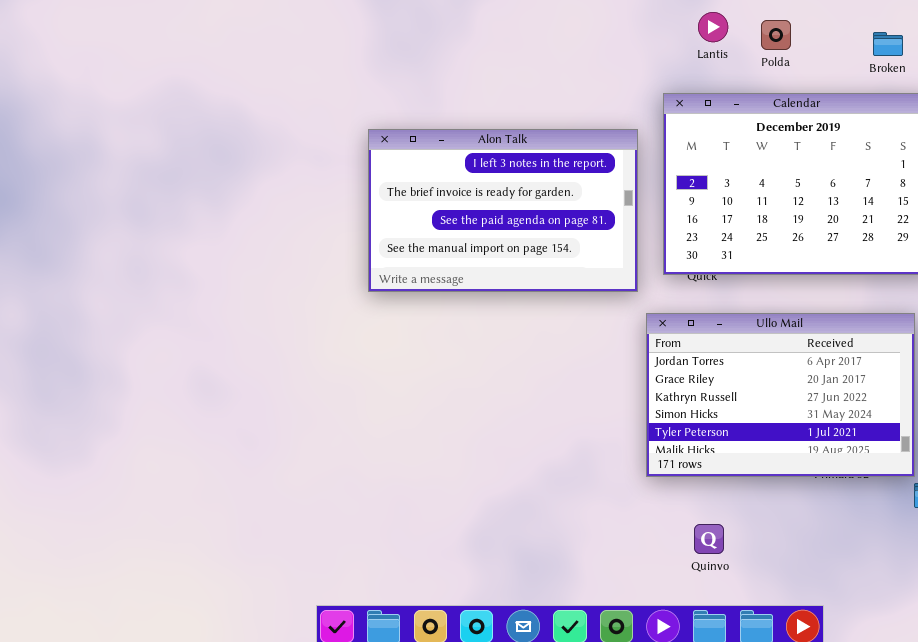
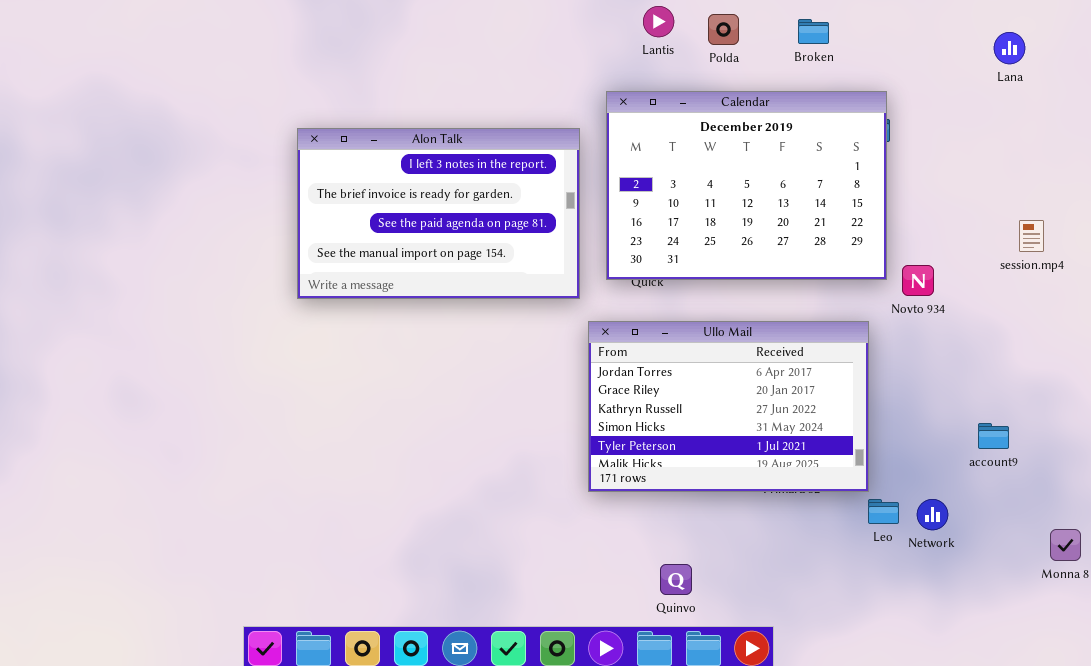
Broken: [873,32,903,56] -> [798,19,829,44], moved
Quinvo: [694,524,724,554] -> [660,564,692,595], moved

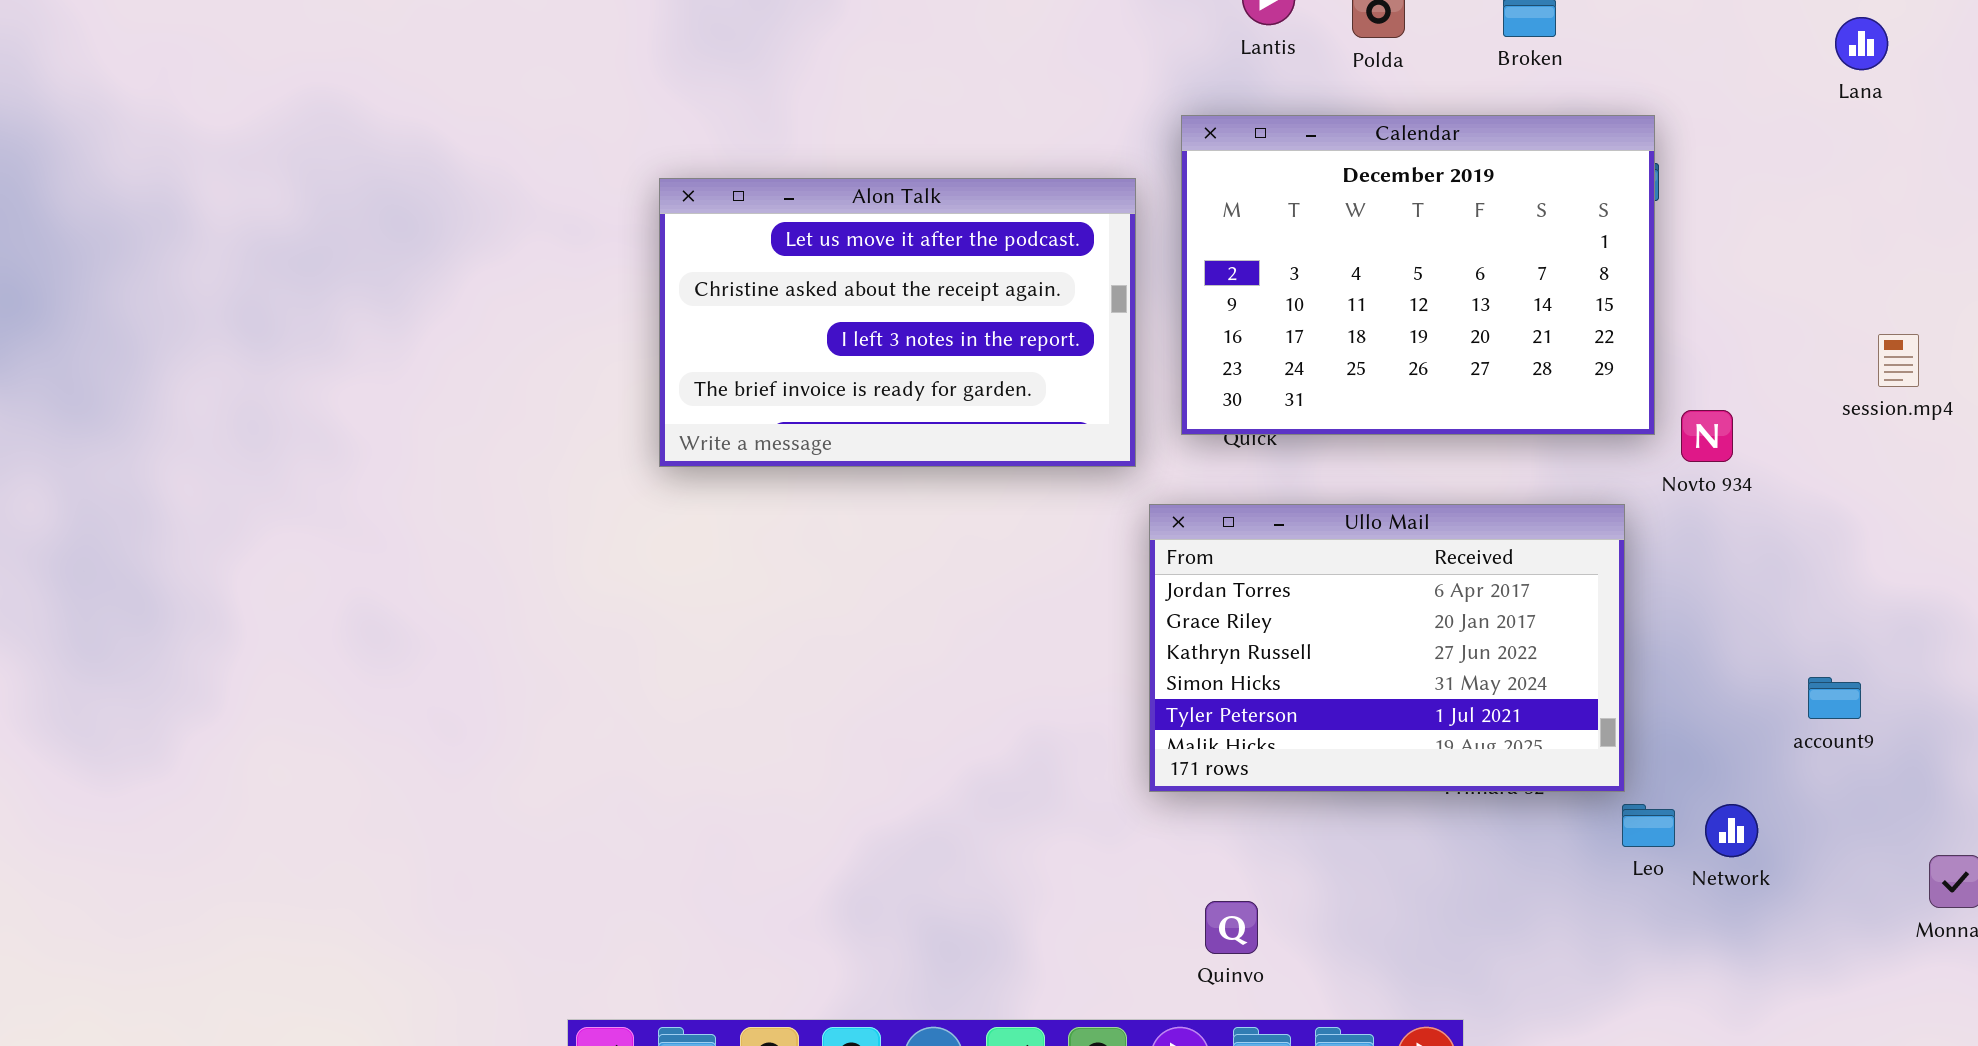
Alon Talk: [297,128,580,299] -> [659,178,1136,467], scrolled up 2 rows
Quinvo: [660,564,692,595] -> [1205,901,1258,954], moved

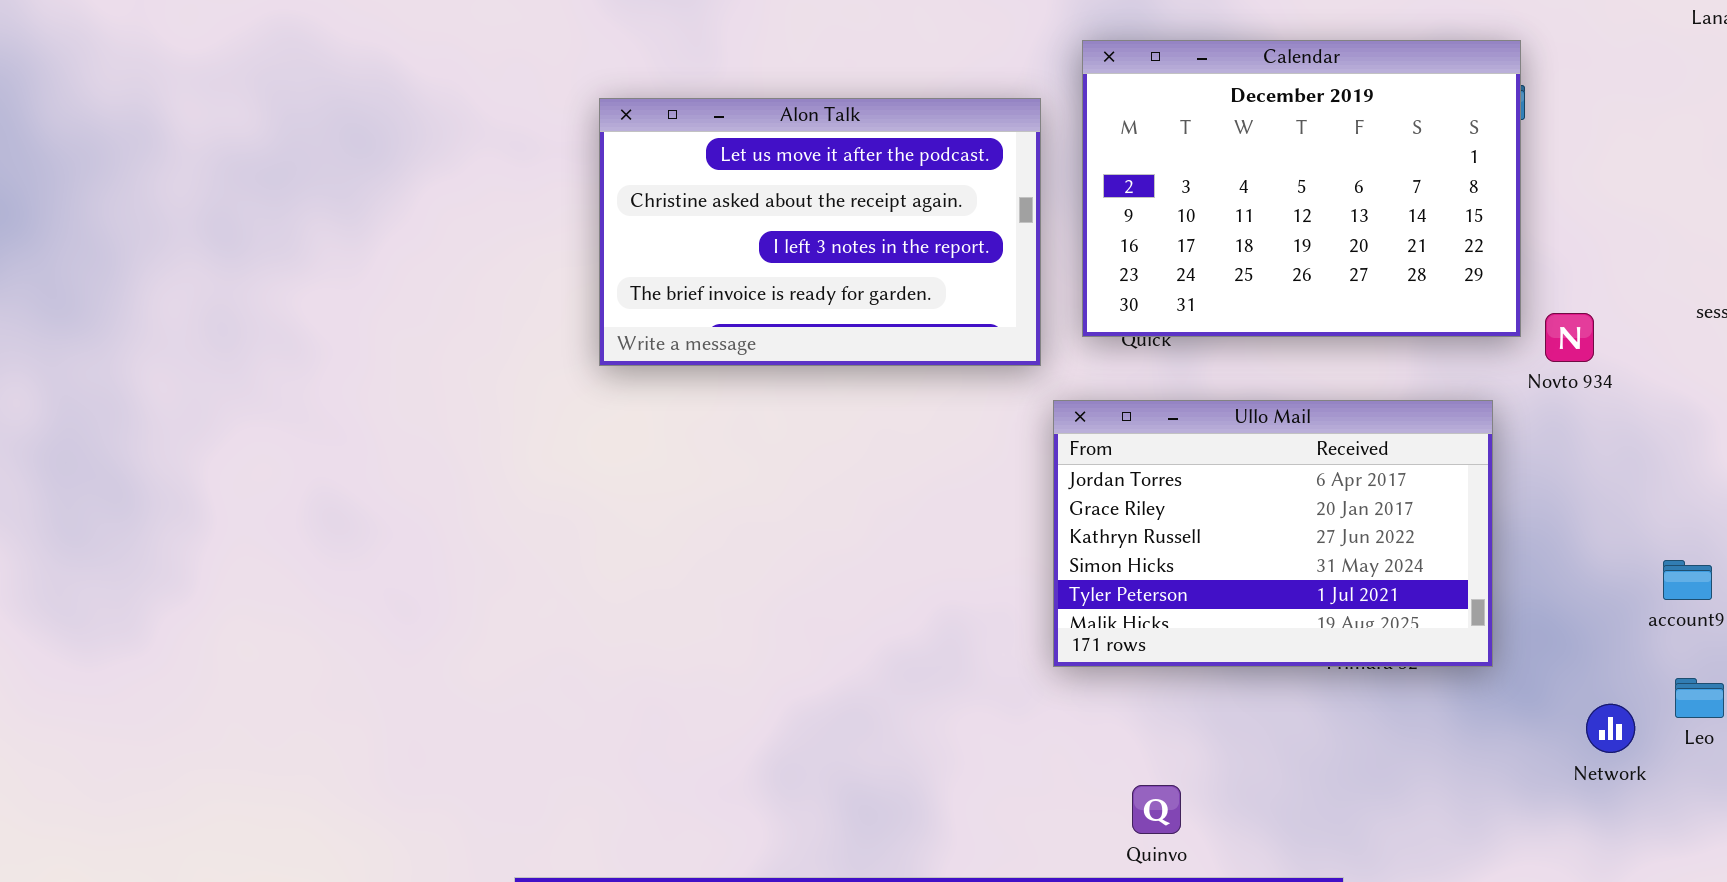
Leo: [1622,804,1675,847] -> [1675,678,1724,718], moved
Network: [1705,804,1758,857] -> [1586,704,1635,753], moved
Quinvo: [1205,901,1258,954] -> [1132,785,1181,834], moved

